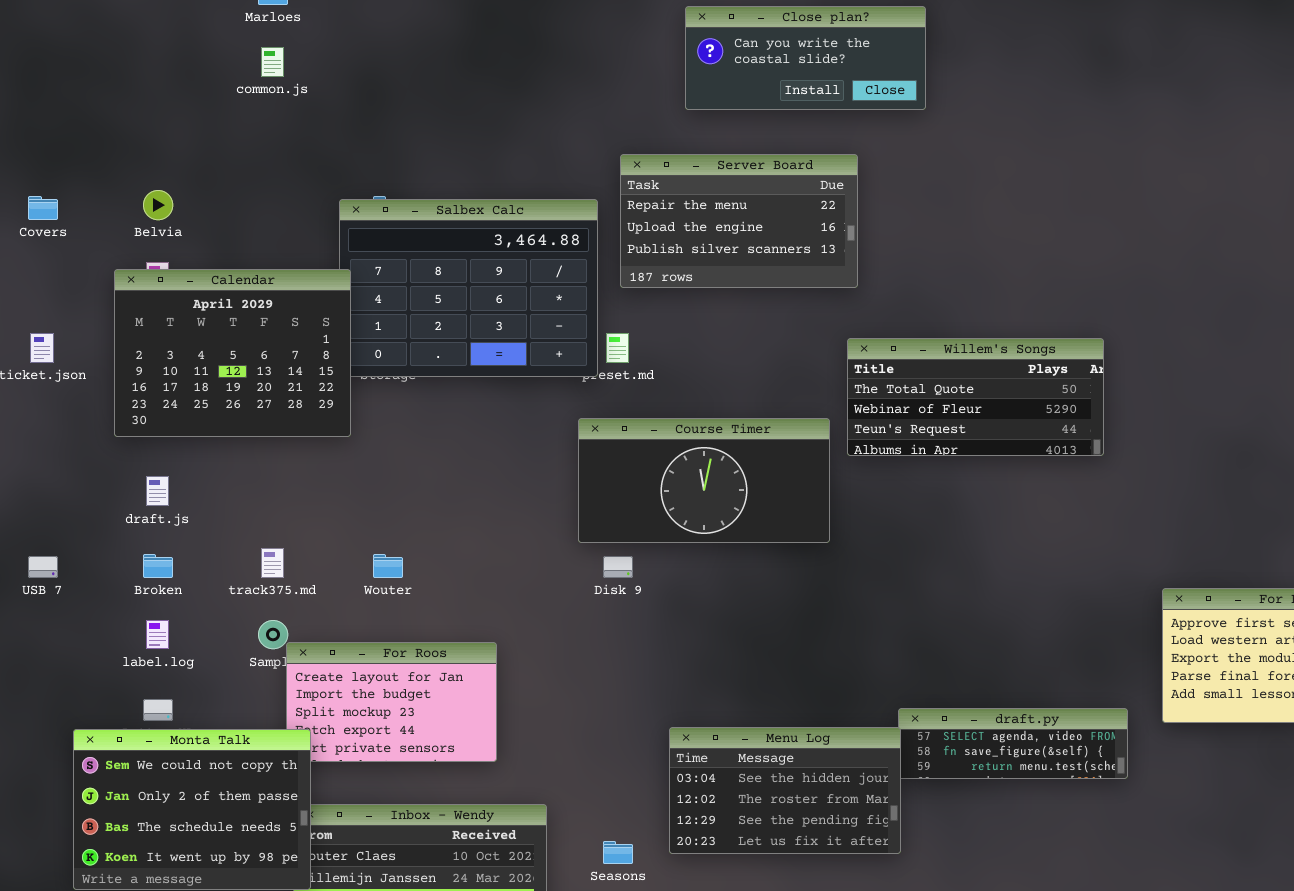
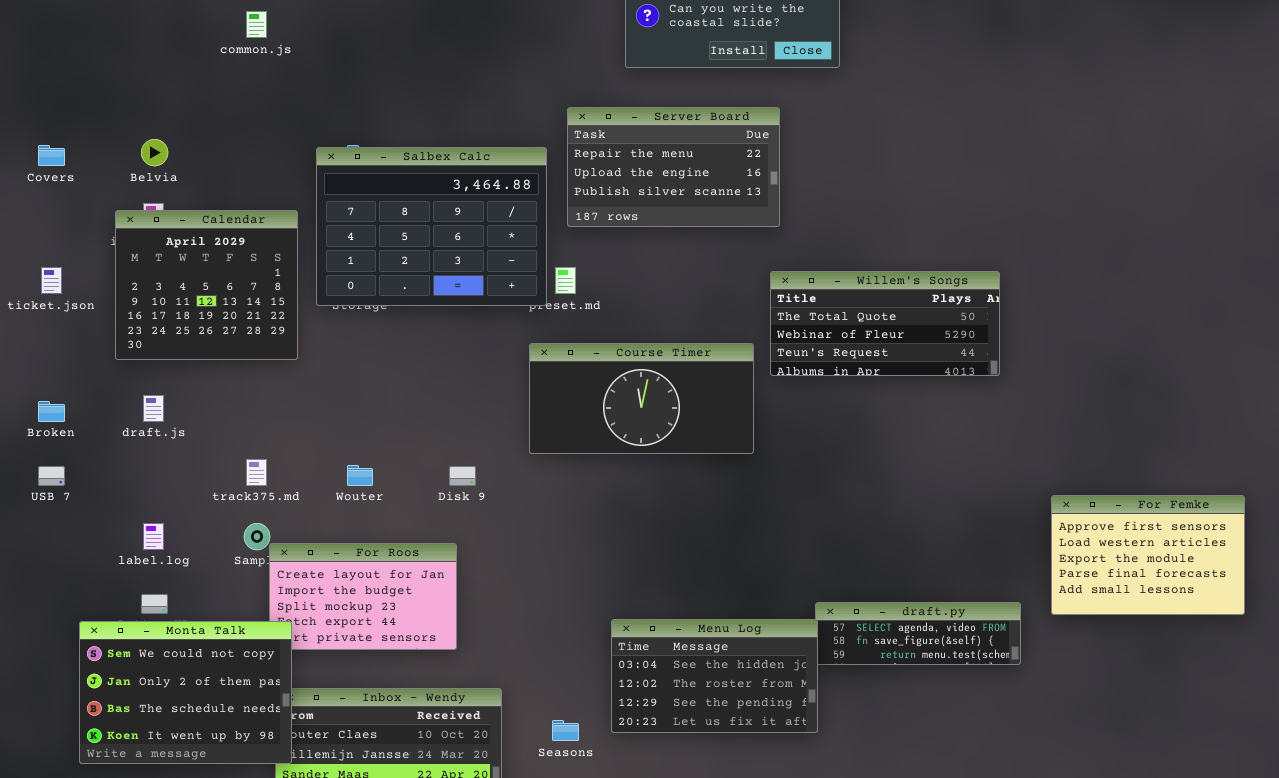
Calendar: [114,269,351,437] -> [115,210,298,360], resized
Broken: [143,554,173,578] -> [38,401,65,422], moved
Disk 9: [603,556,633,578] -> [449,466,476,486], moved

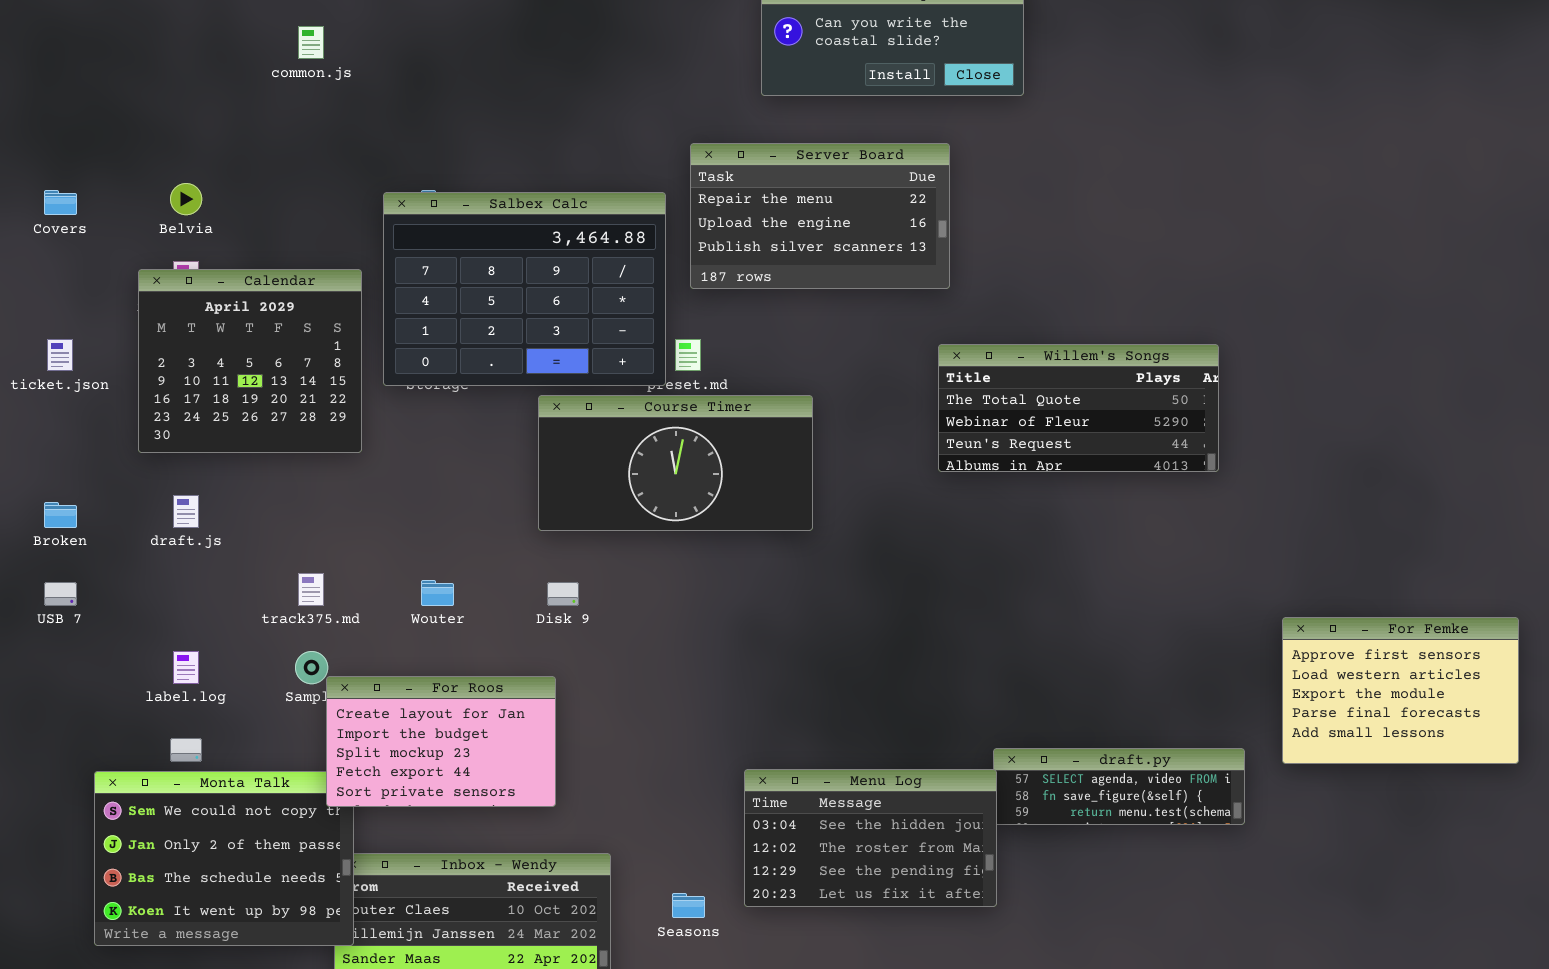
Course Timer: [529,343,754,454] -> [538,395,813,531], moved
For Roos: [269,543,457,650] -> [326,676,556,807], raised

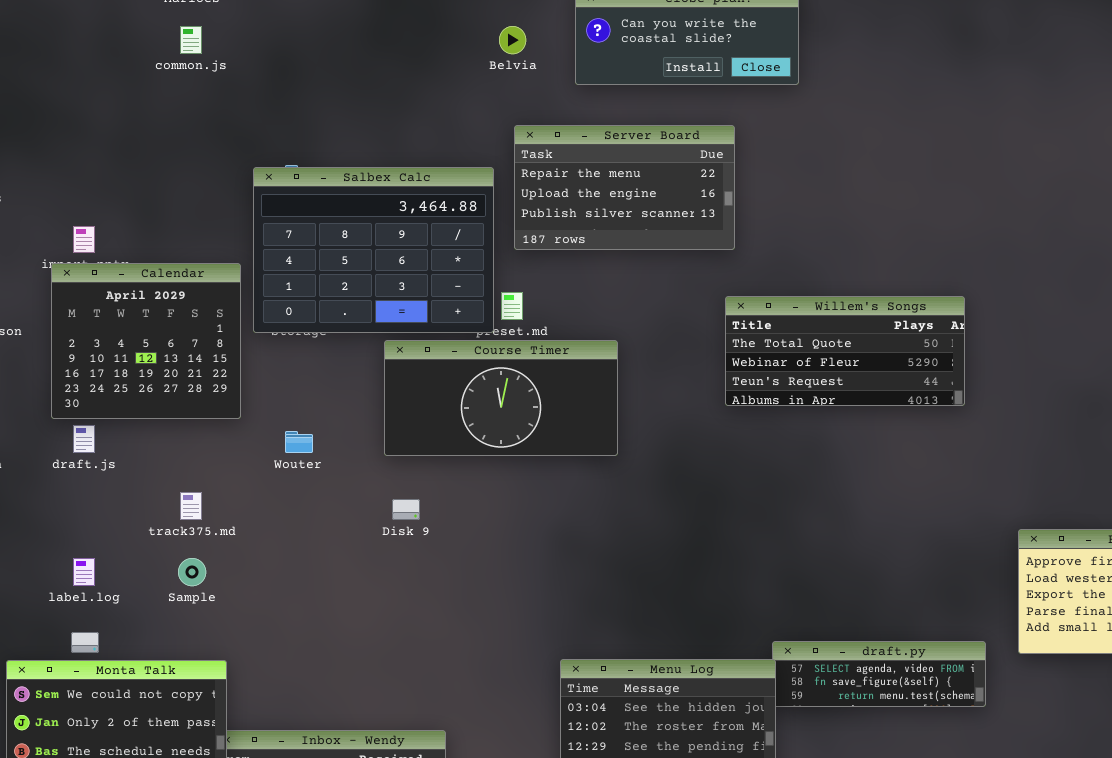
Belvia: [170,183,202,215] -> [499,26,526,54], moved
Calendar: [138,269,362,453] -> [51,263,241,419], moved
Wouter: [421,580,454,606] -> [285,431,313,453], moved
For Roos: [326,676,556,807] -> none, closed

